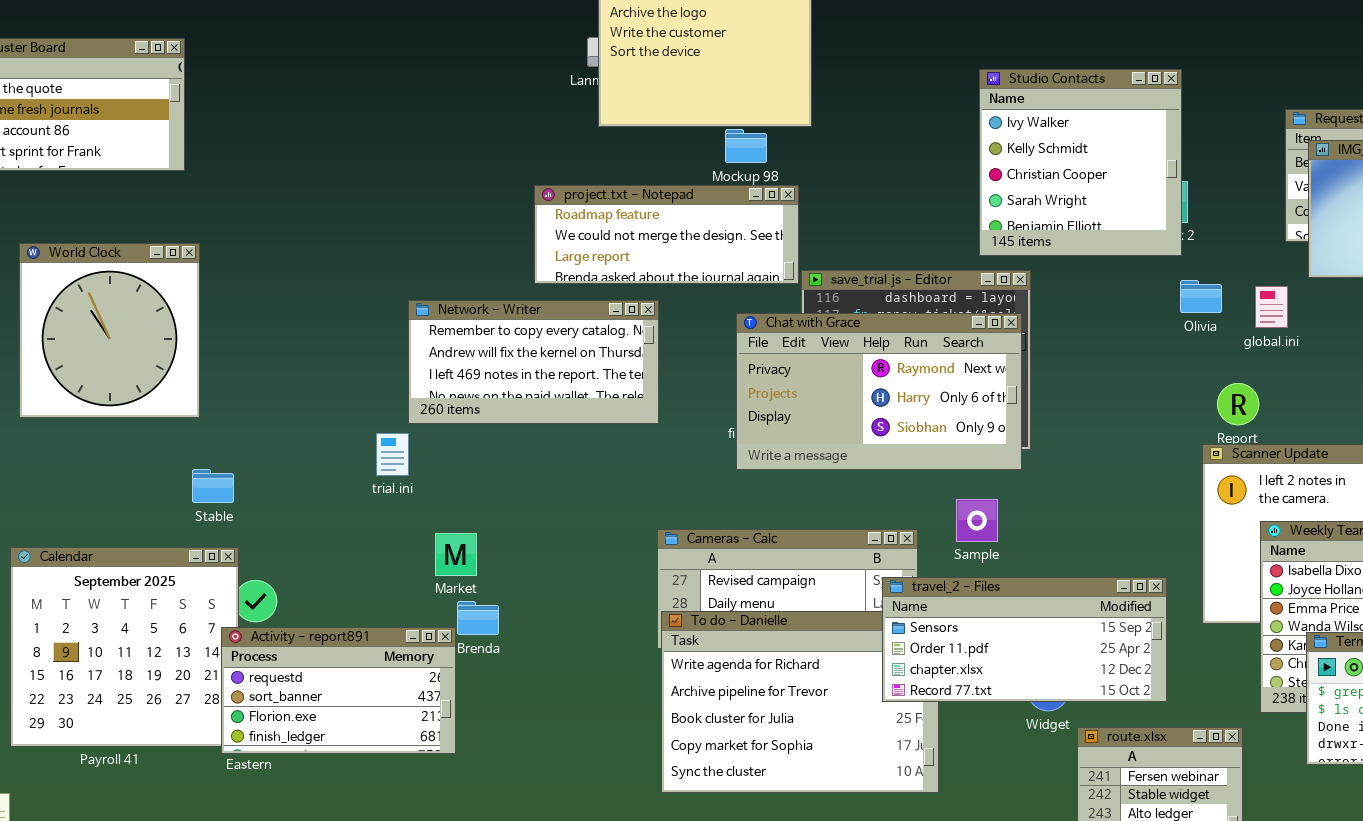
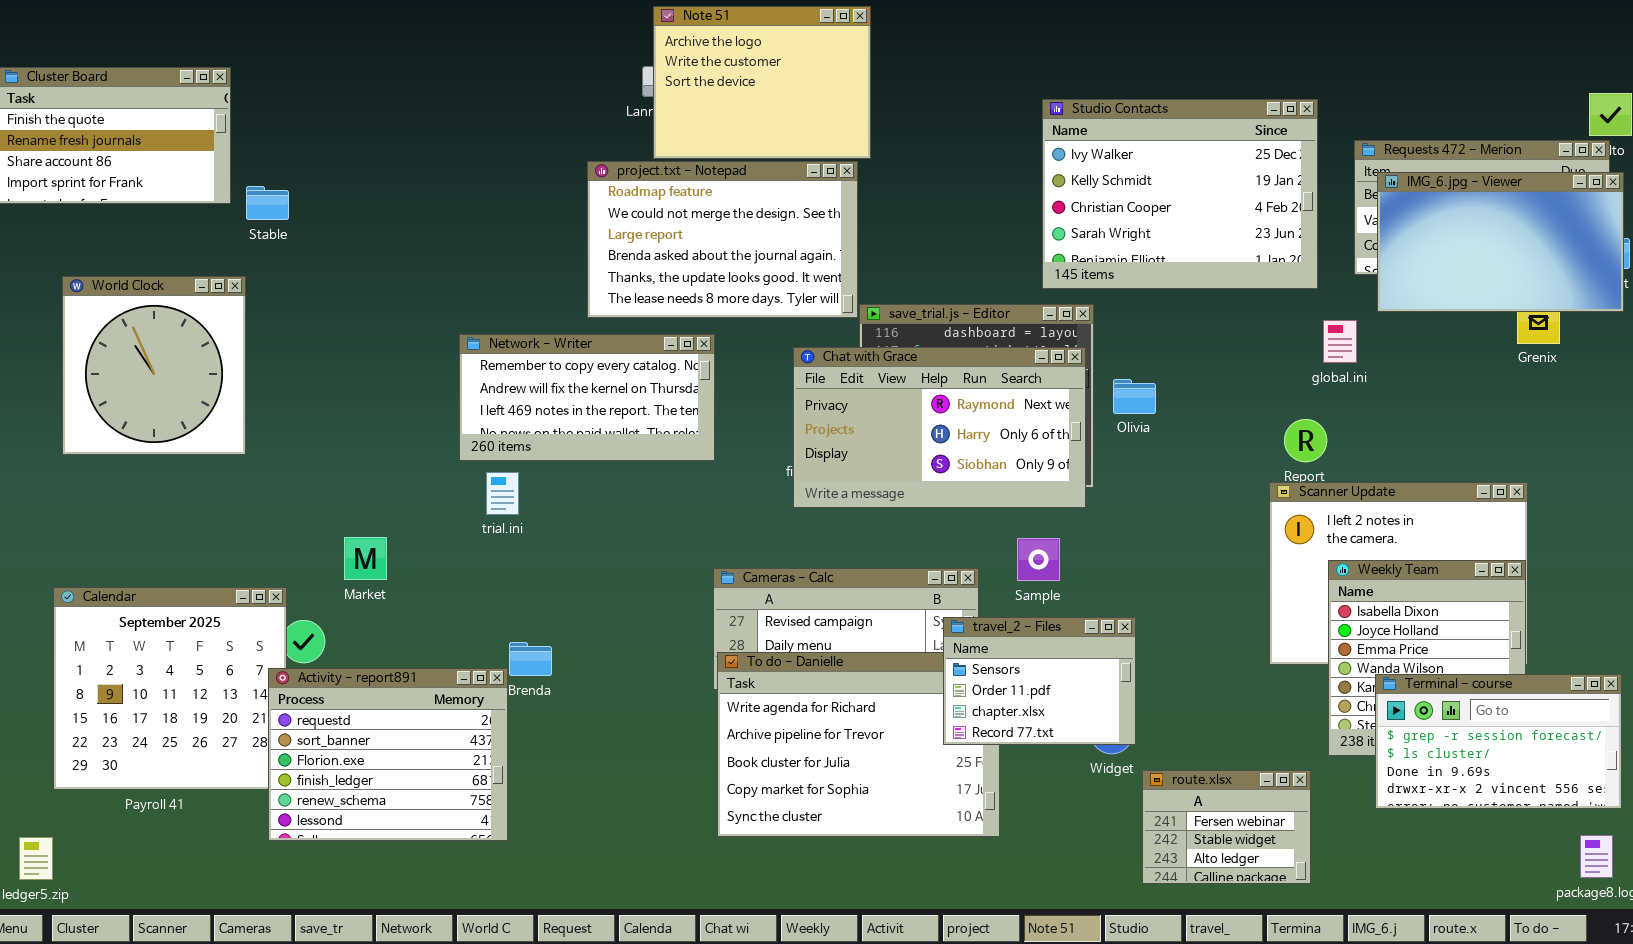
Studio Contacts: [979,69,1182,256] -> [1042,99,1318,289], resized
project.txt - Notepad: [534,185,799,284] -> [587,161,858,318], resized
Olivia: [1180,280,1222,313] -> [1113,379,1156,414], moved
trial.ini: [376,433,409,476] -> [486,472,519,515], moved
Stable: [192,469,234,503] -> [246,186,289,220], moved
Market: [435,533,477,576] -> [344,537,387,580], moved
travel_2 - Files: [882,577,1167,702] -> [943,617,1136,745], resized
Activity - report891: [221,627,456,754] -> [268,668,508,841], resized

